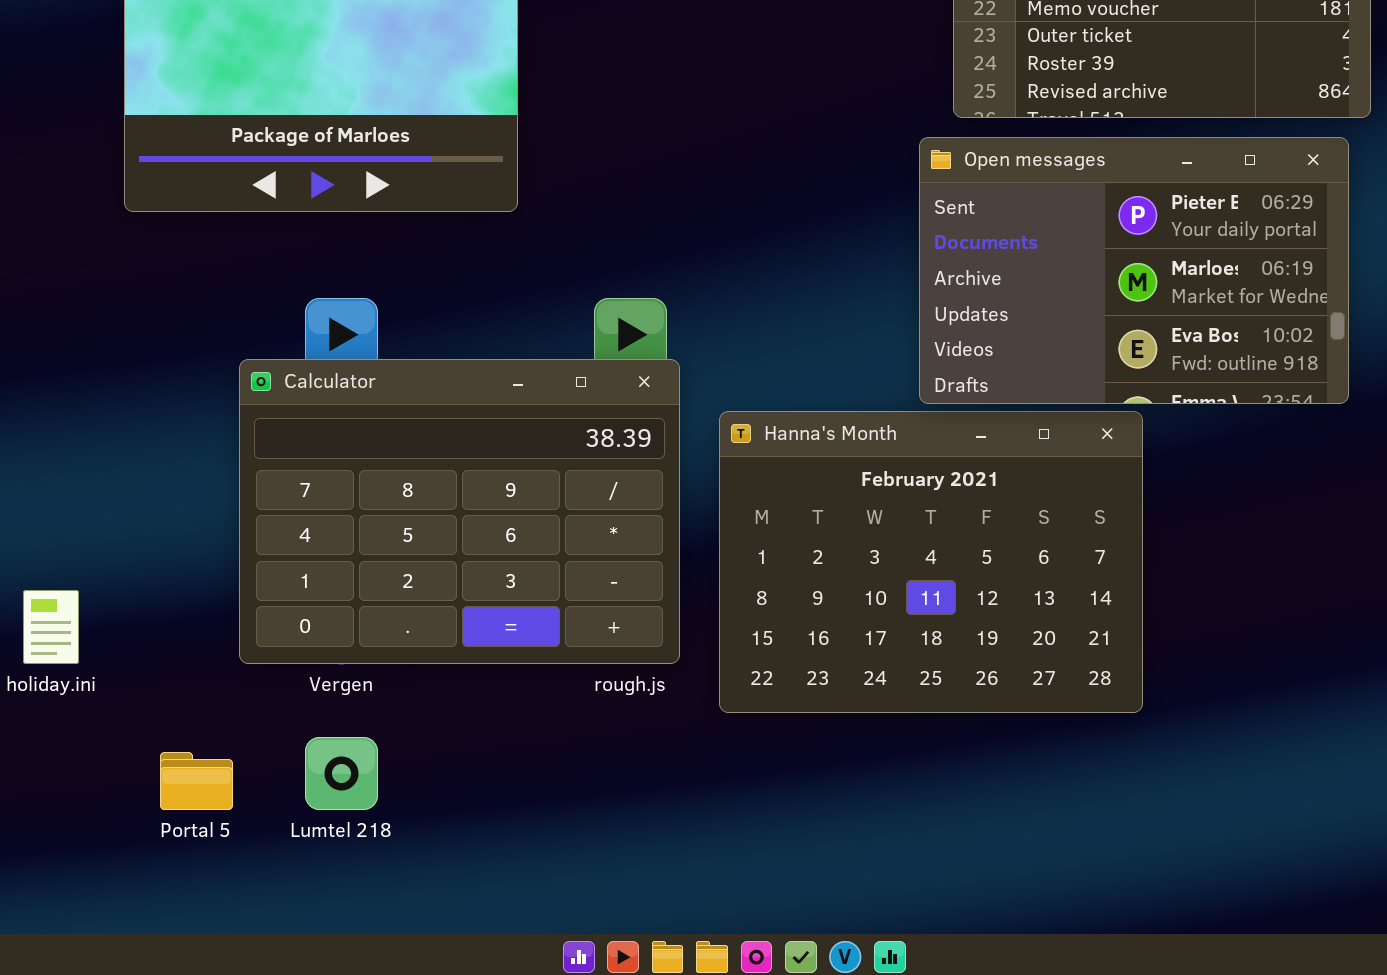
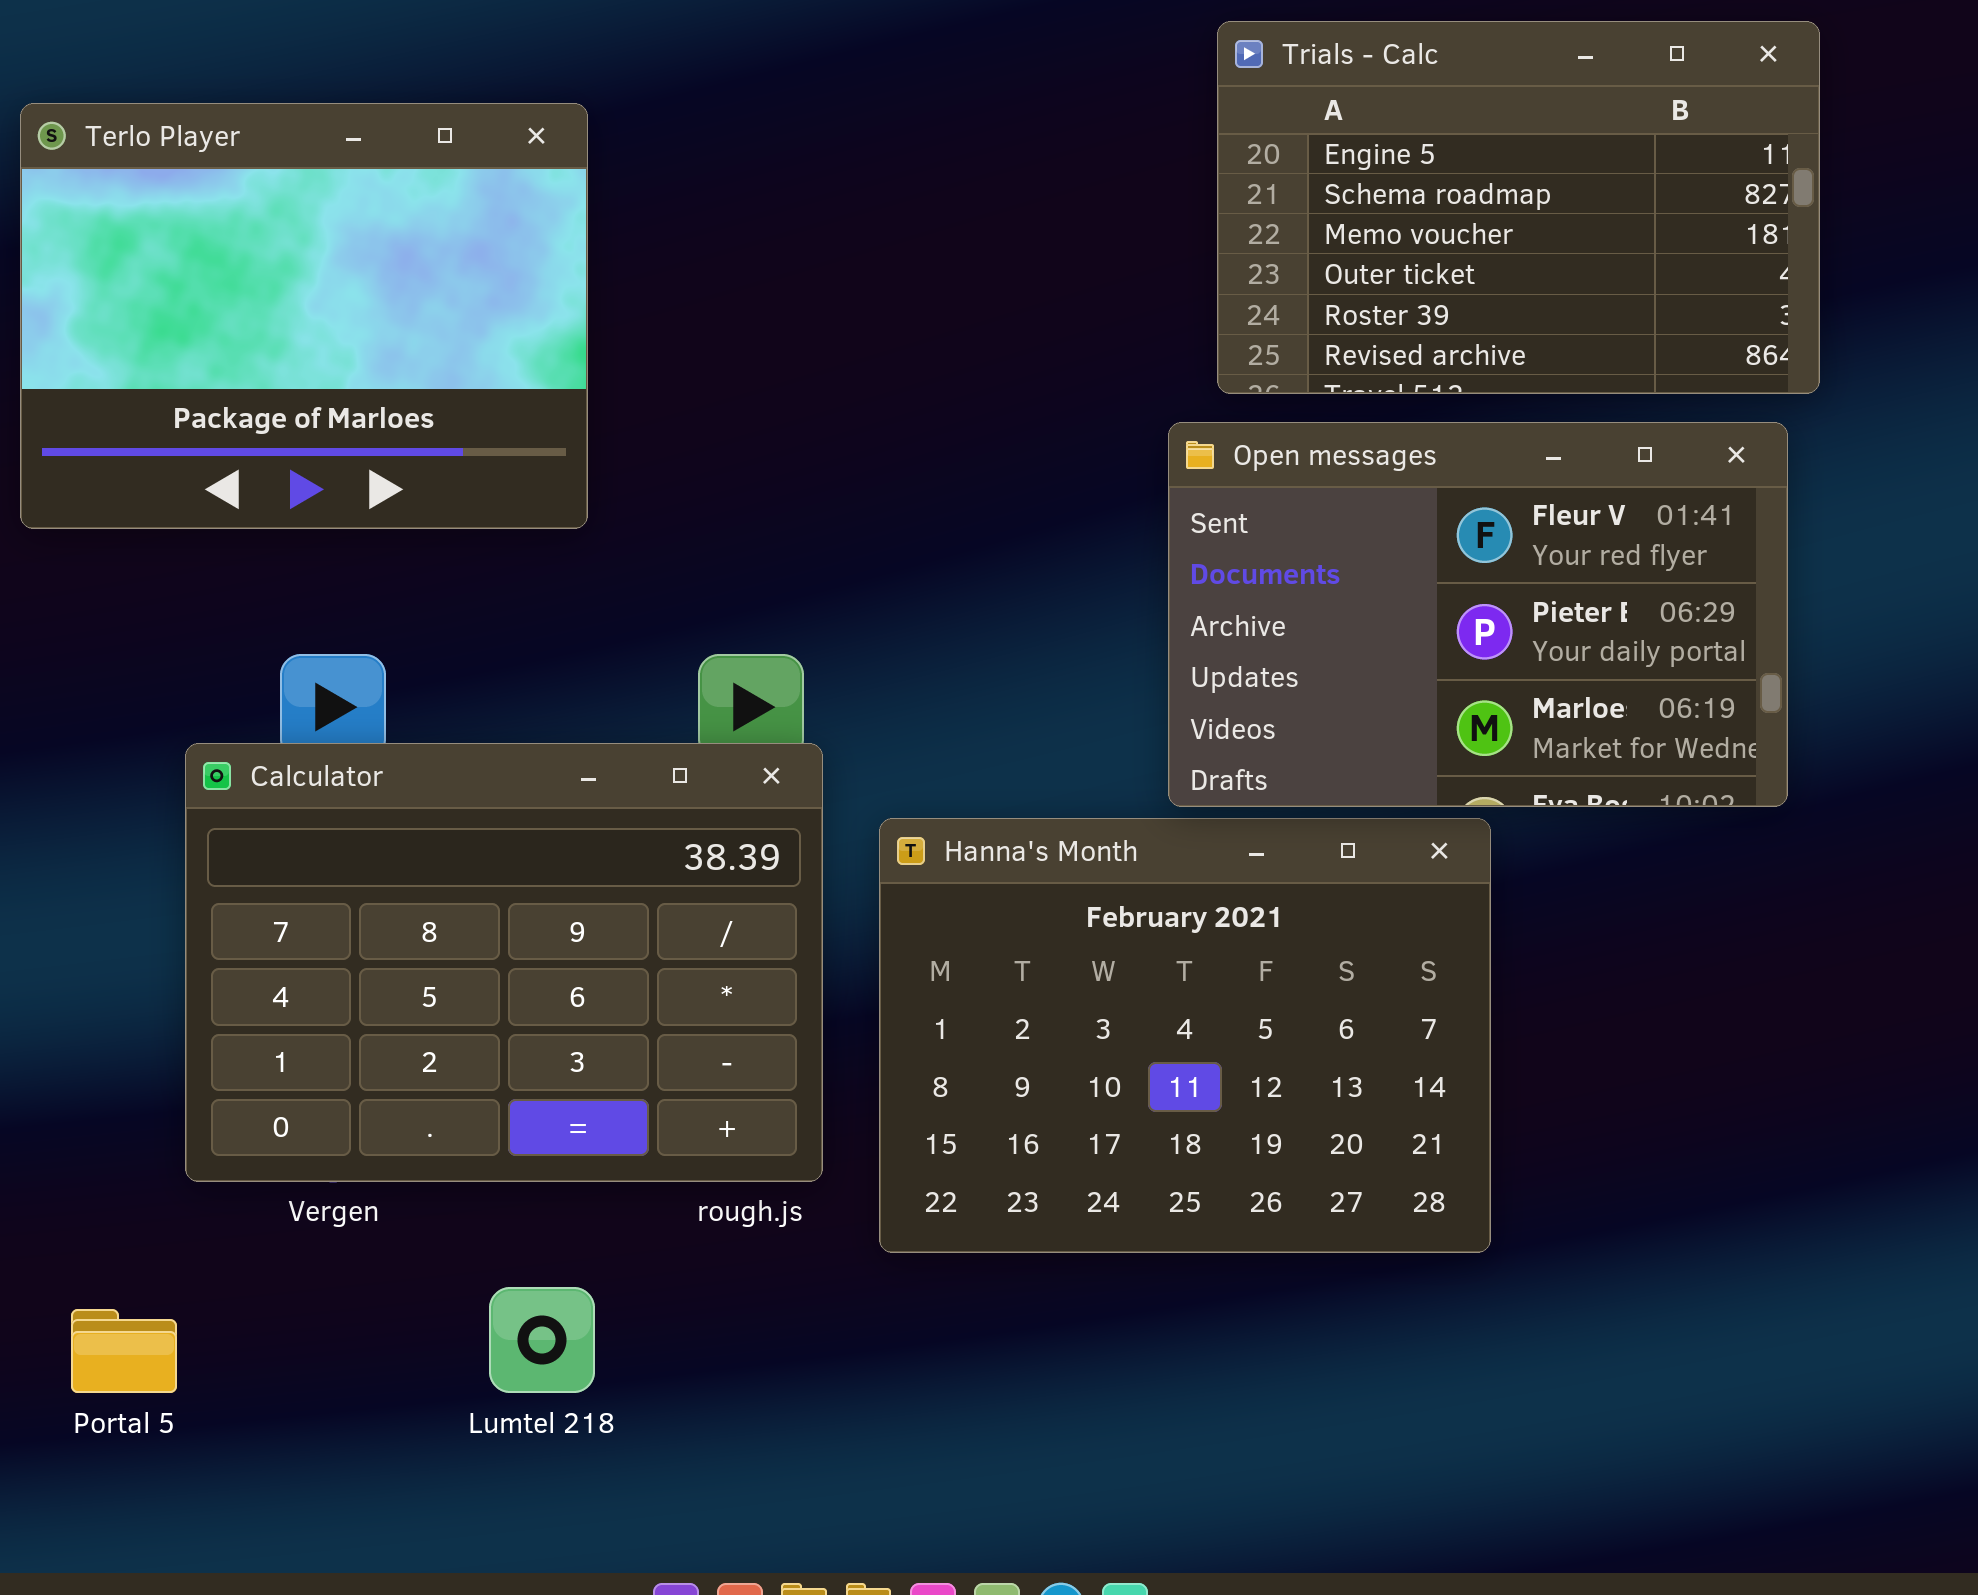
Open messages: [919,137,1349,404] -> [1168,422,1788,807], scrolled up 1 row
Lumtel 218: [305,737,378,810] -> [489,1287,595,1393], moved

